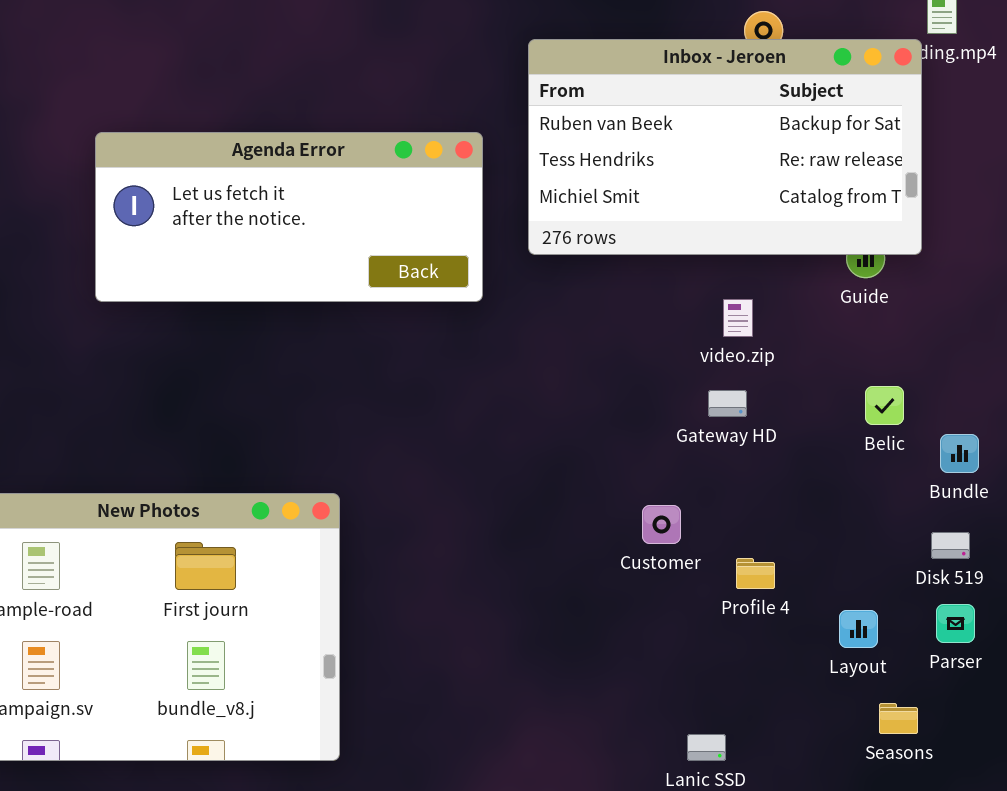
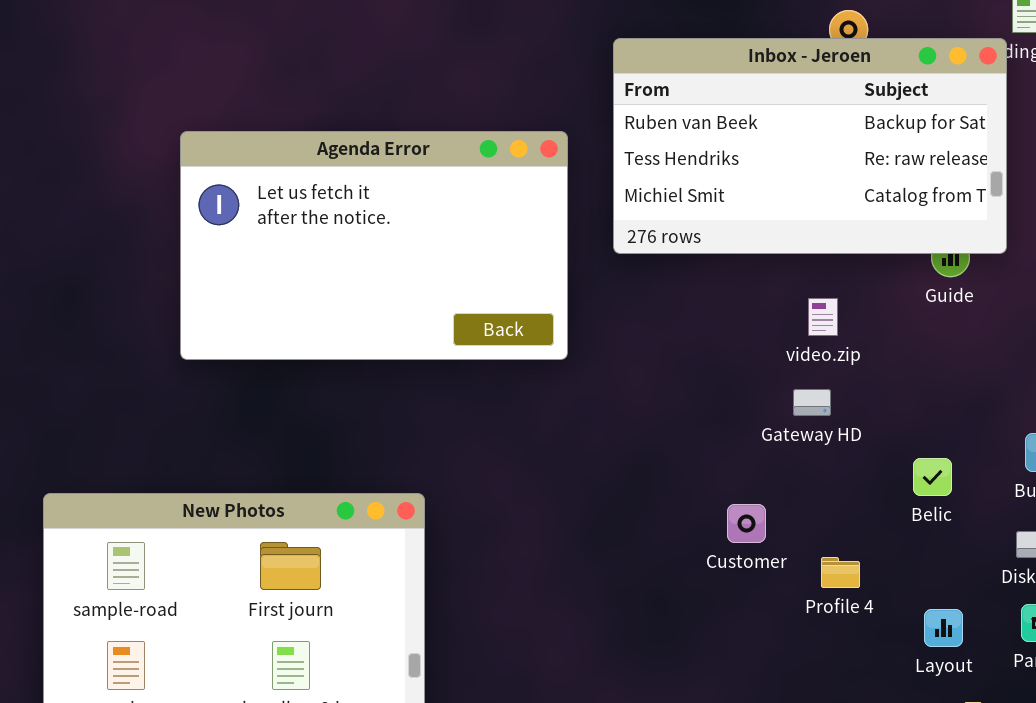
Agenda Error: [95,132,483,302] -> [180,131,568,360], resized
Belic: [865,386,904,425] -> [913,458,952,496], moved

